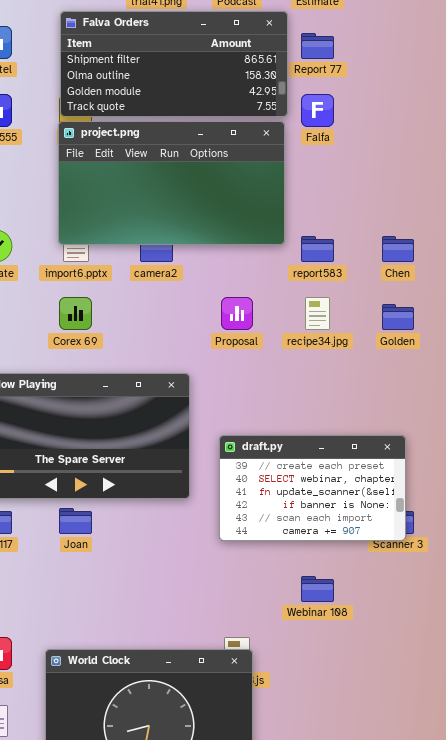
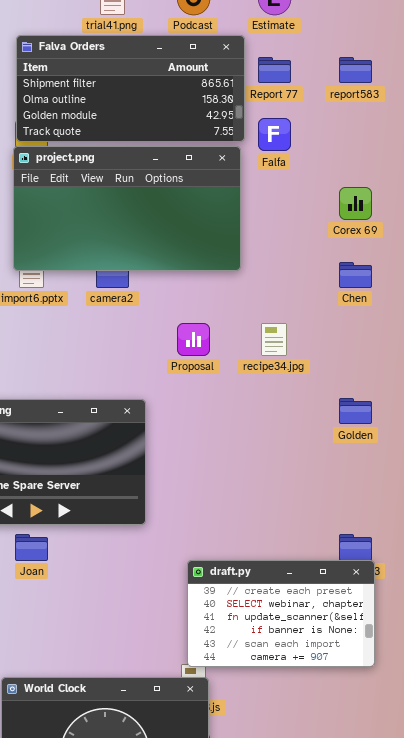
report583: [301,236,334,262] -> [339,57,372,83], moved
Corex 69: [59,297,92,330] -> [339,187,372,220], moved
Golden: [382,304,414,330] -> [339,398,372,424], moved
draft.py: [219,435,406,541] -> [187,560,375,667], moved

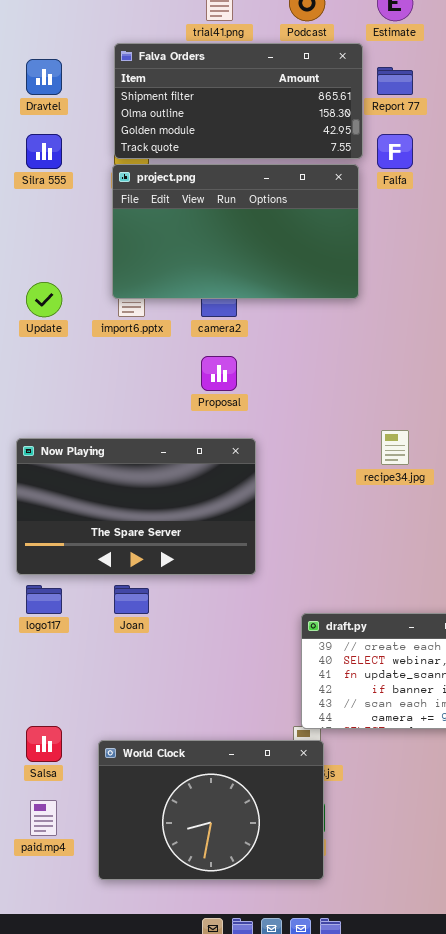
Proposal: [177,323,210,356] -> [201,356,237,391], moved
recipe34.jpg: [261,323,287,356] -> [381,430,409,465], moved

